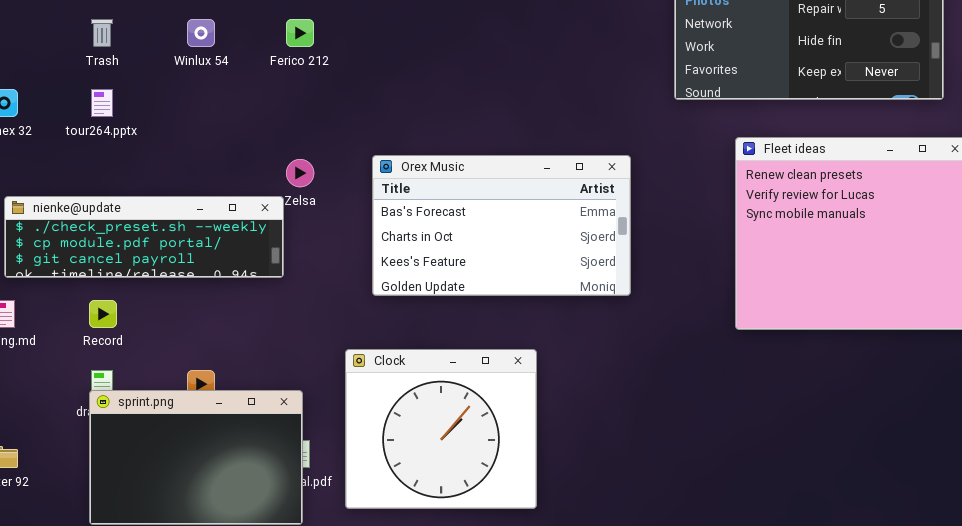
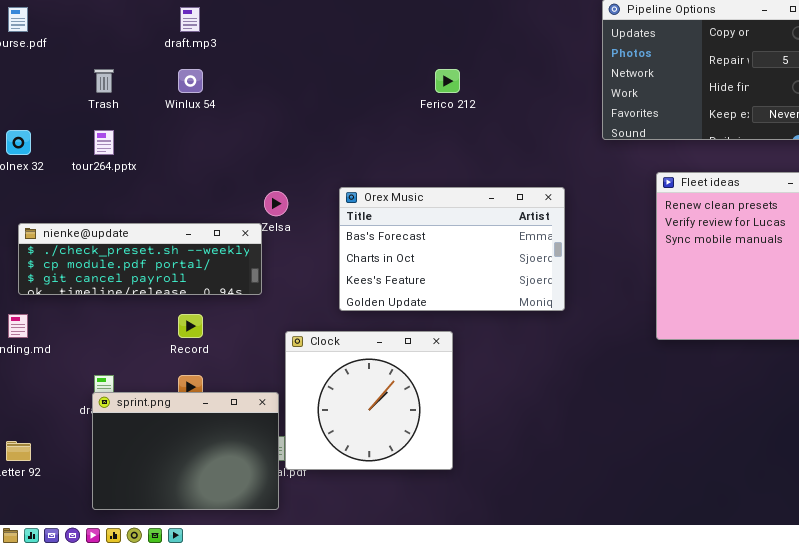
Ferico 212: [286,19,314,47] -> [435,69,460,93], moved
Record: [89,300,117,328] -> [178,314,203,338], moved
Clock: [345,349,537,509] -> [285,331,453,470], moved

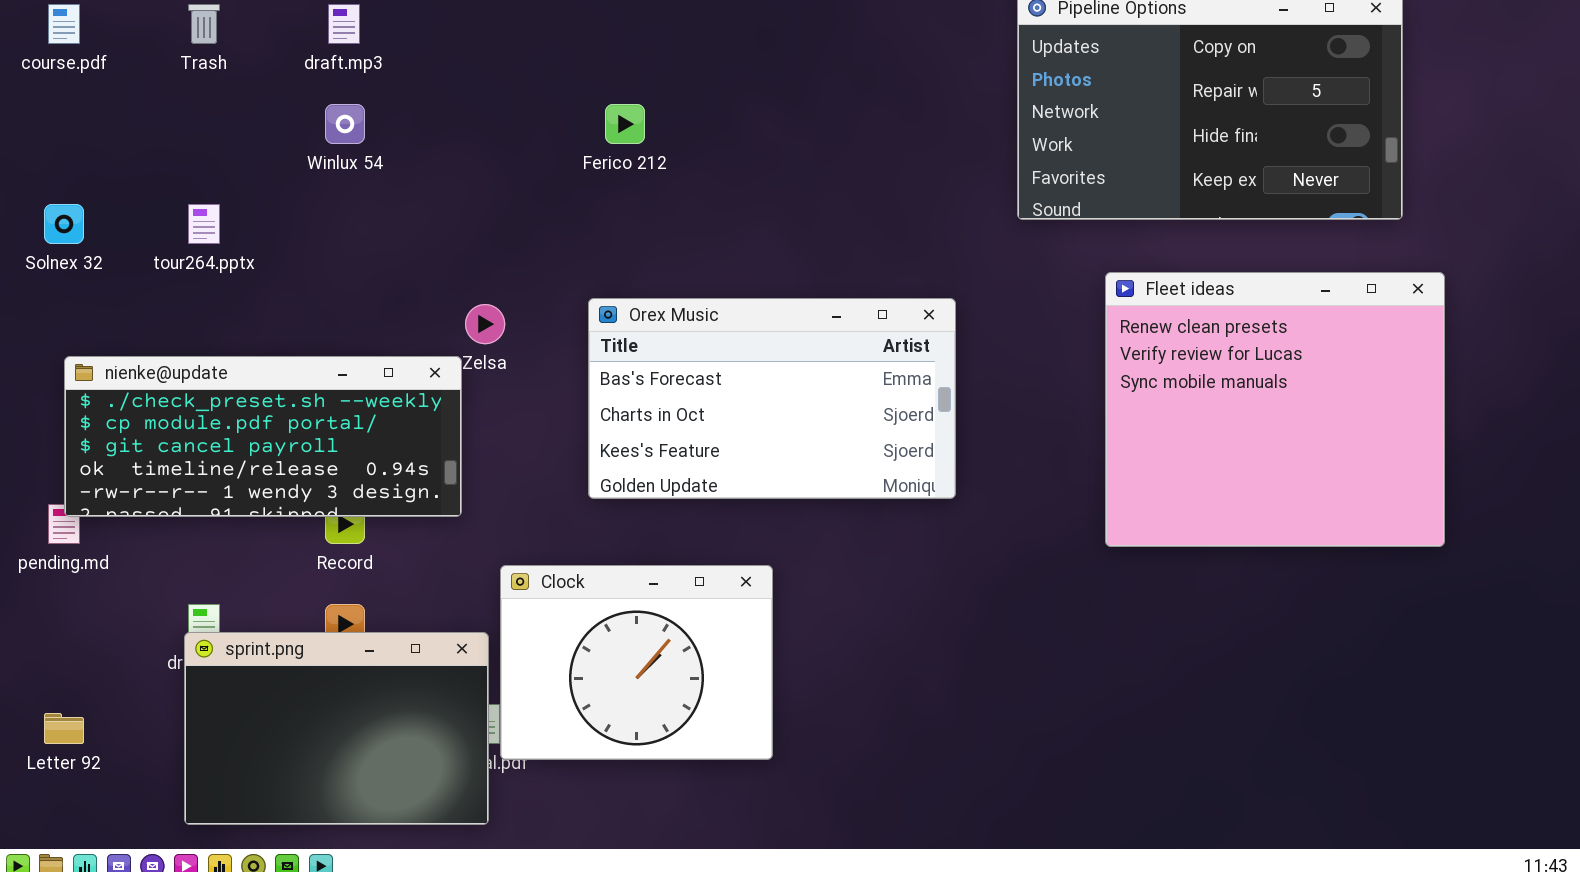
Trash: [94,69,114,93] -> [188,4,220,44], moved
Ferico 212: [435,69,460,93] -> [605,104,645,144], moved
nienke@update: [18,223,262,295] -> [64,356,462,517], resized
Clock: [285,331,453,470] -> [500,565,773,760], resized

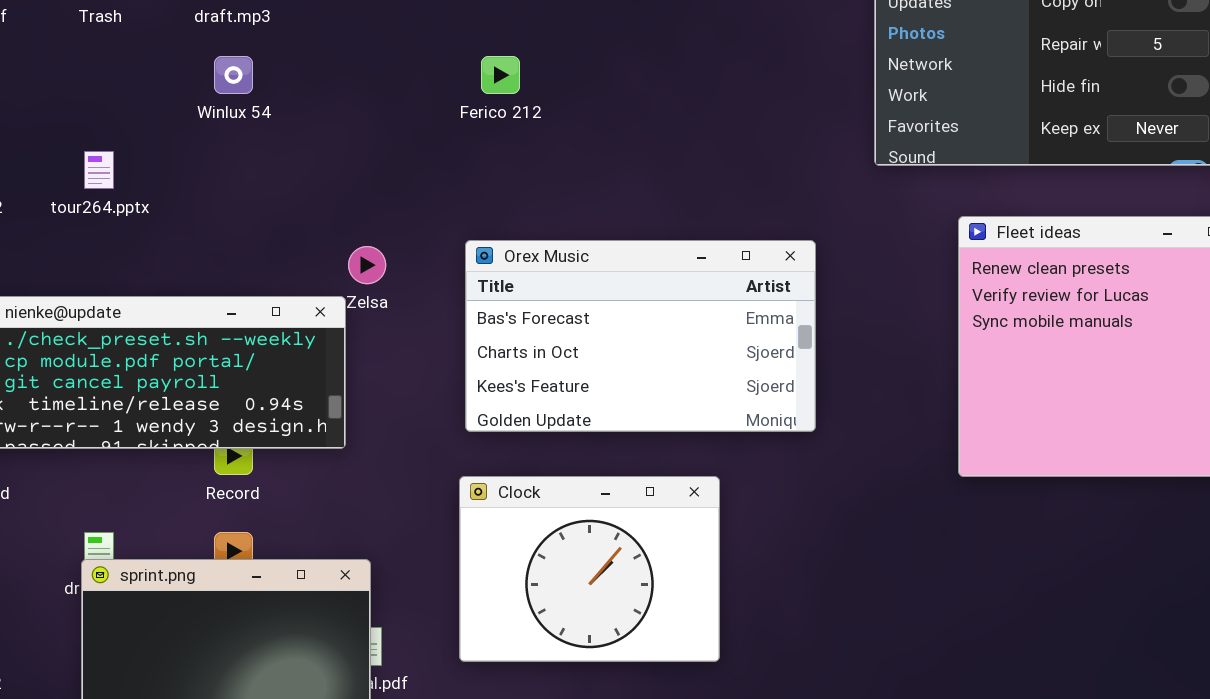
Clock: [500,565,773,760] -> [459,476,720,662], moved

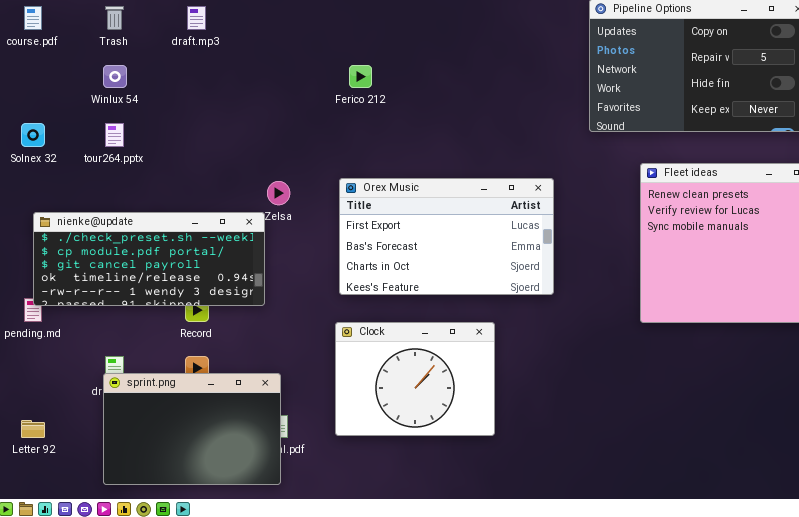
Winlux 54: [214,56,253,94] -> [103,65,127,88], moved
Orex Music: [465,240,816,432] -> [339,178,554,295], scrolled up 1 row

